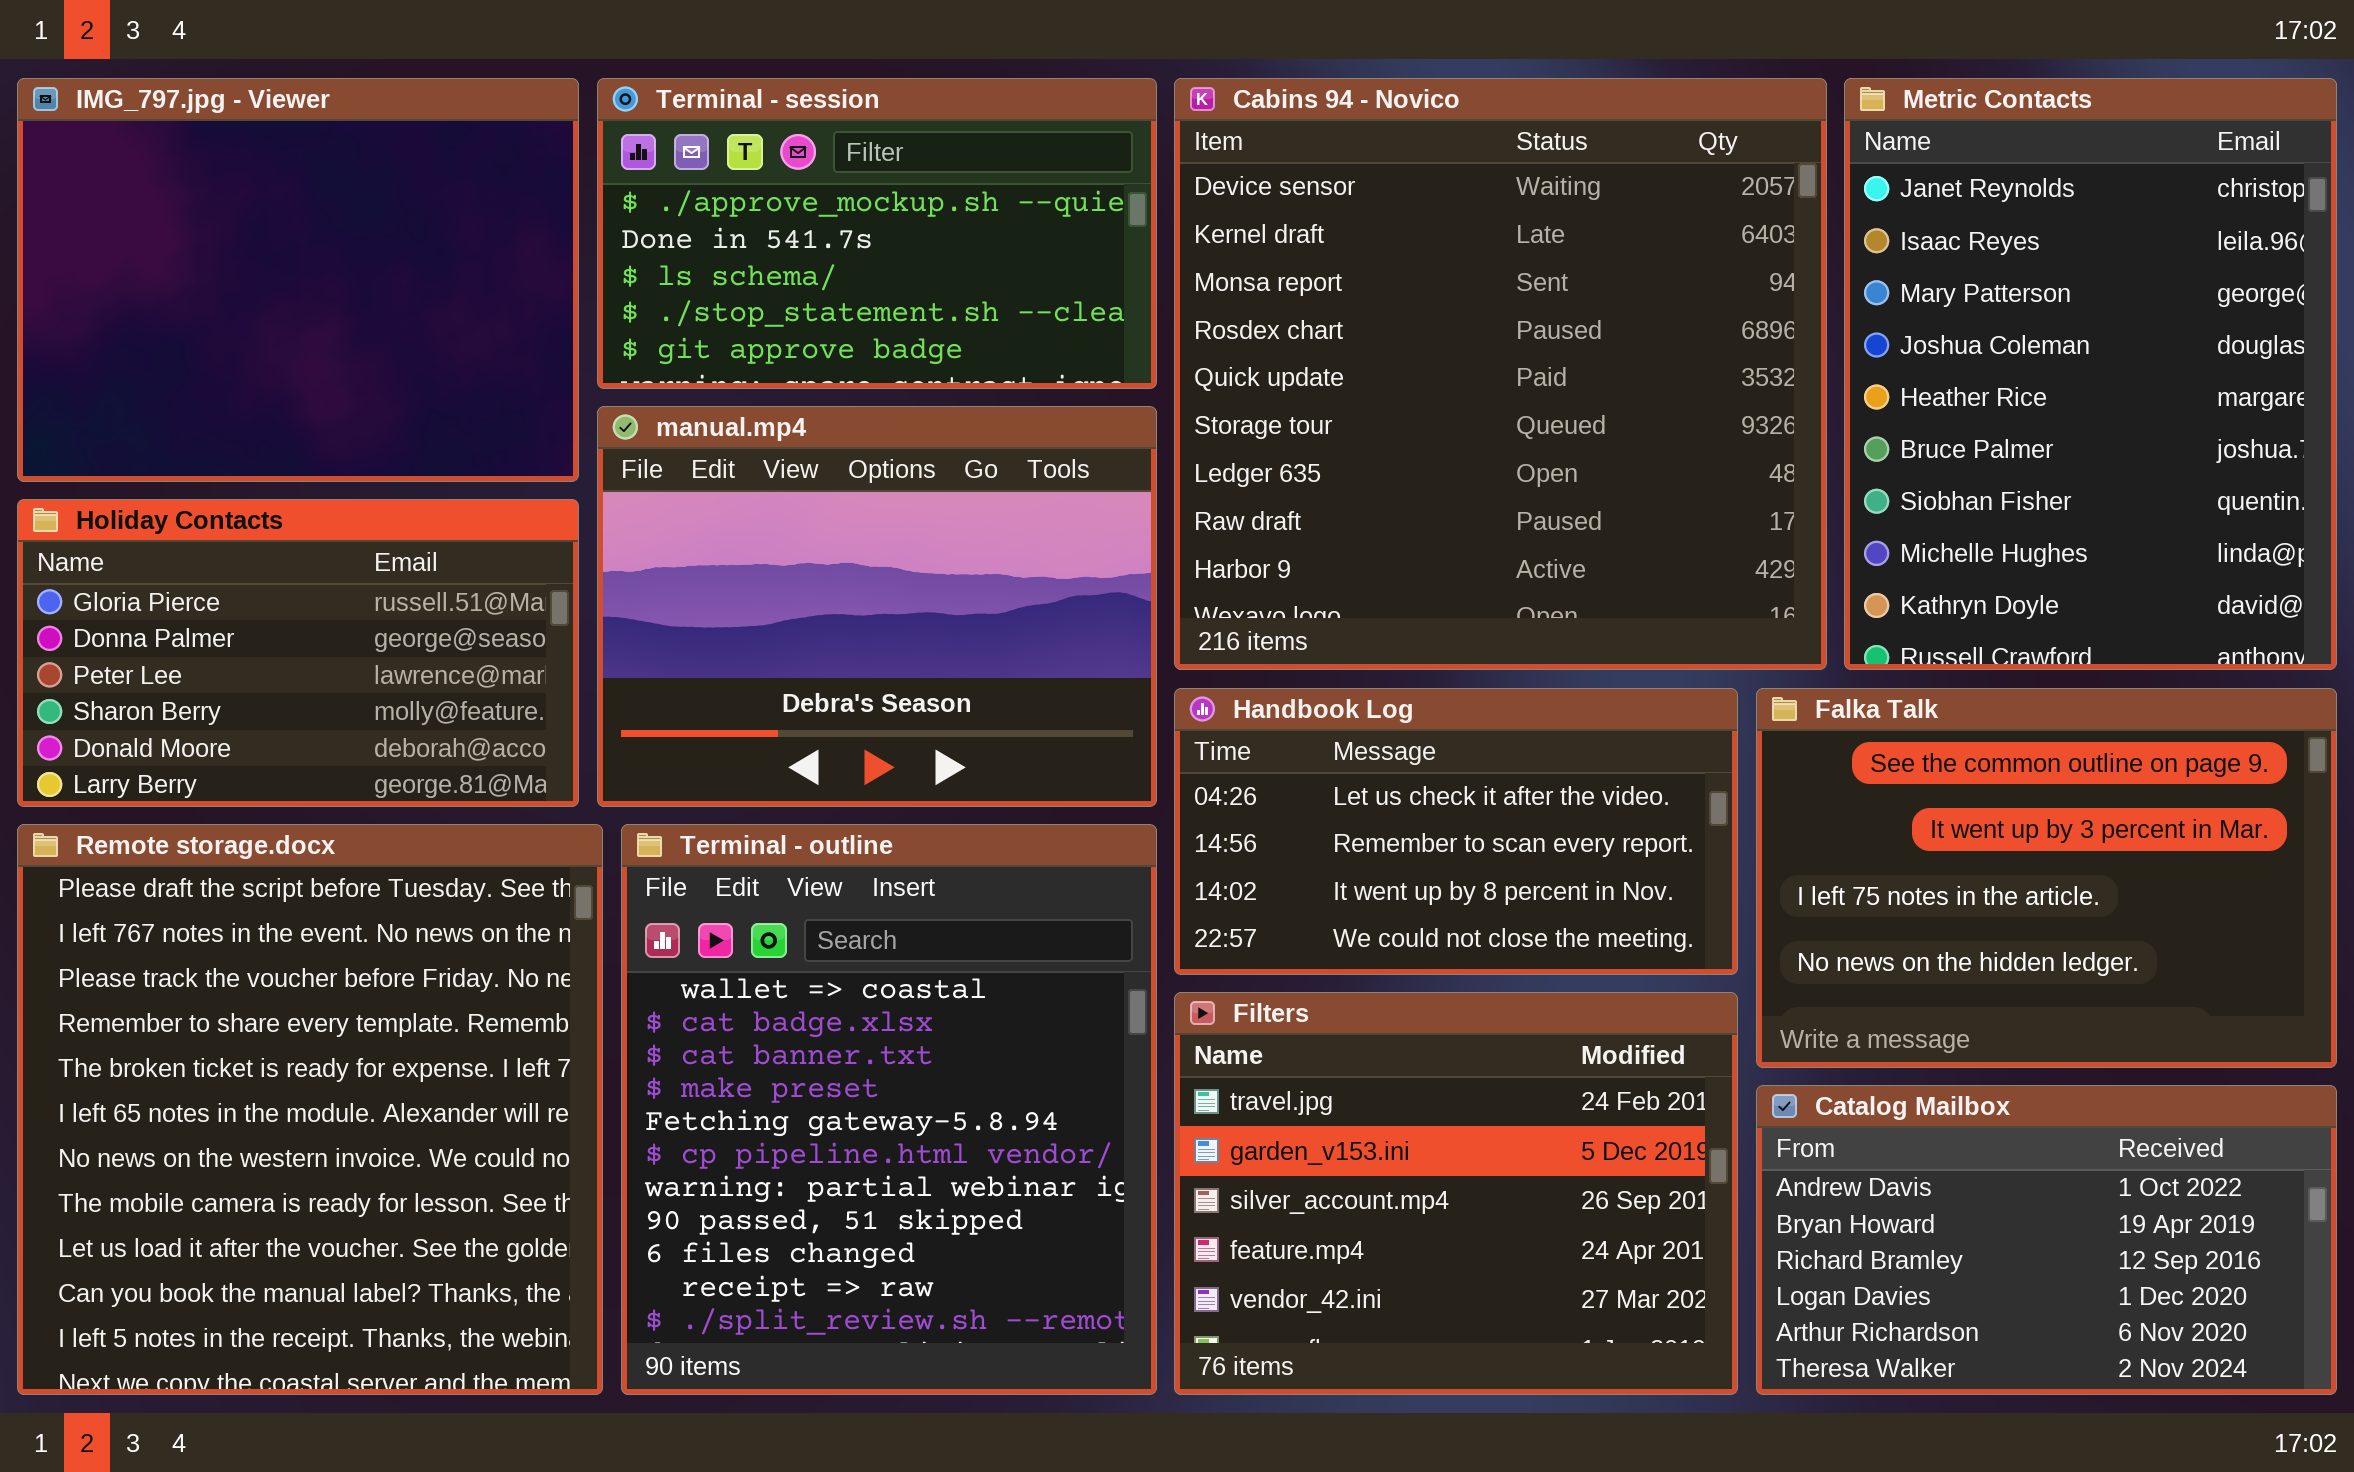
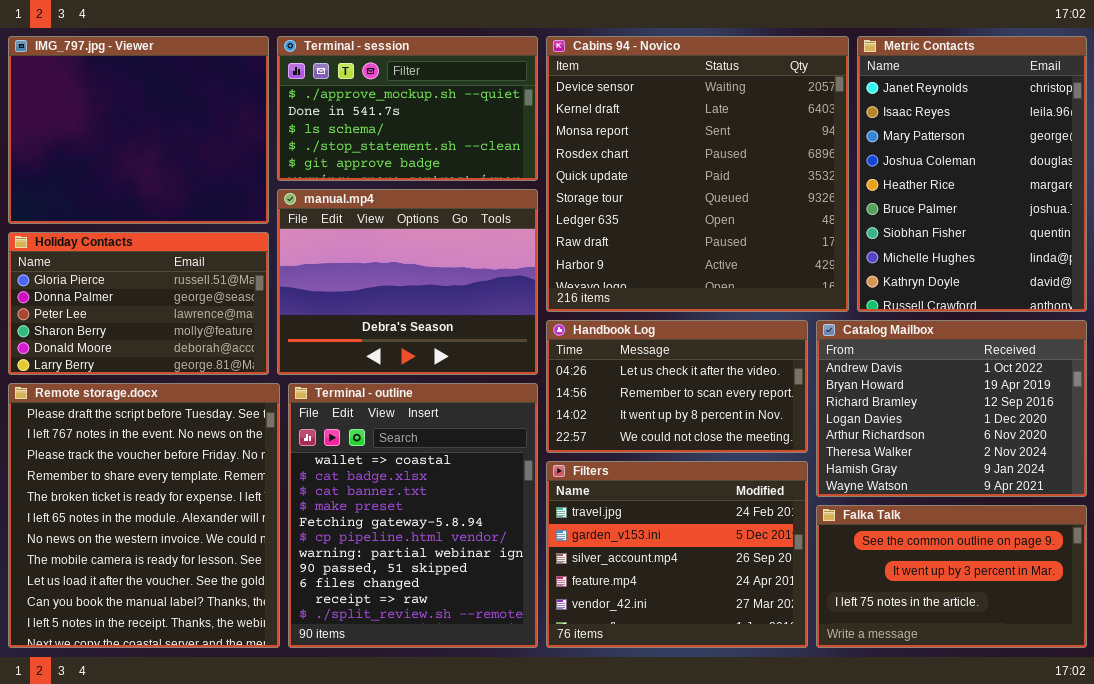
Falka Talk: [1756,688,2337,1068] -> [816,505,1087,648], moved, resized
Catalog Mailbox: [1756,1085,2337,1395] -> [816,320,1087,497], moved, resized

